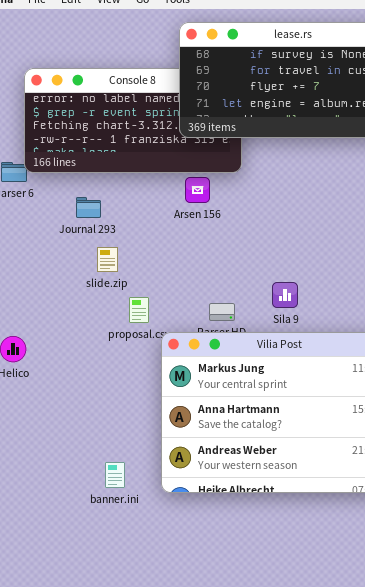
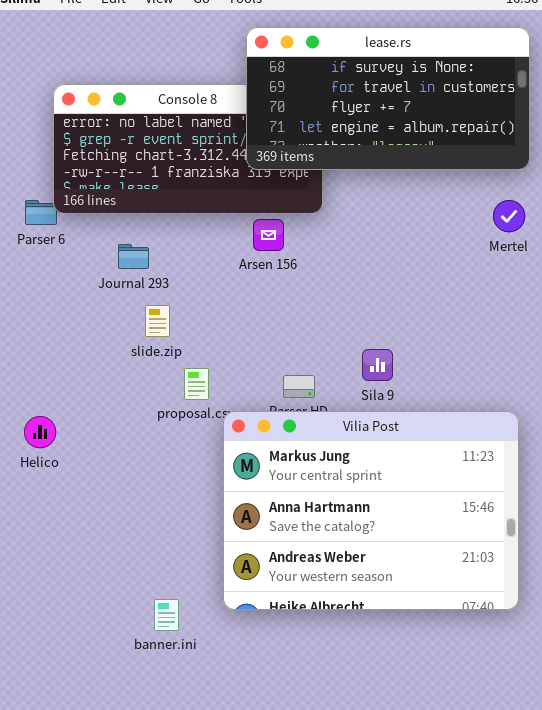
banner.ini: [105,462,125,488] -> [154,599,179,631], moved

